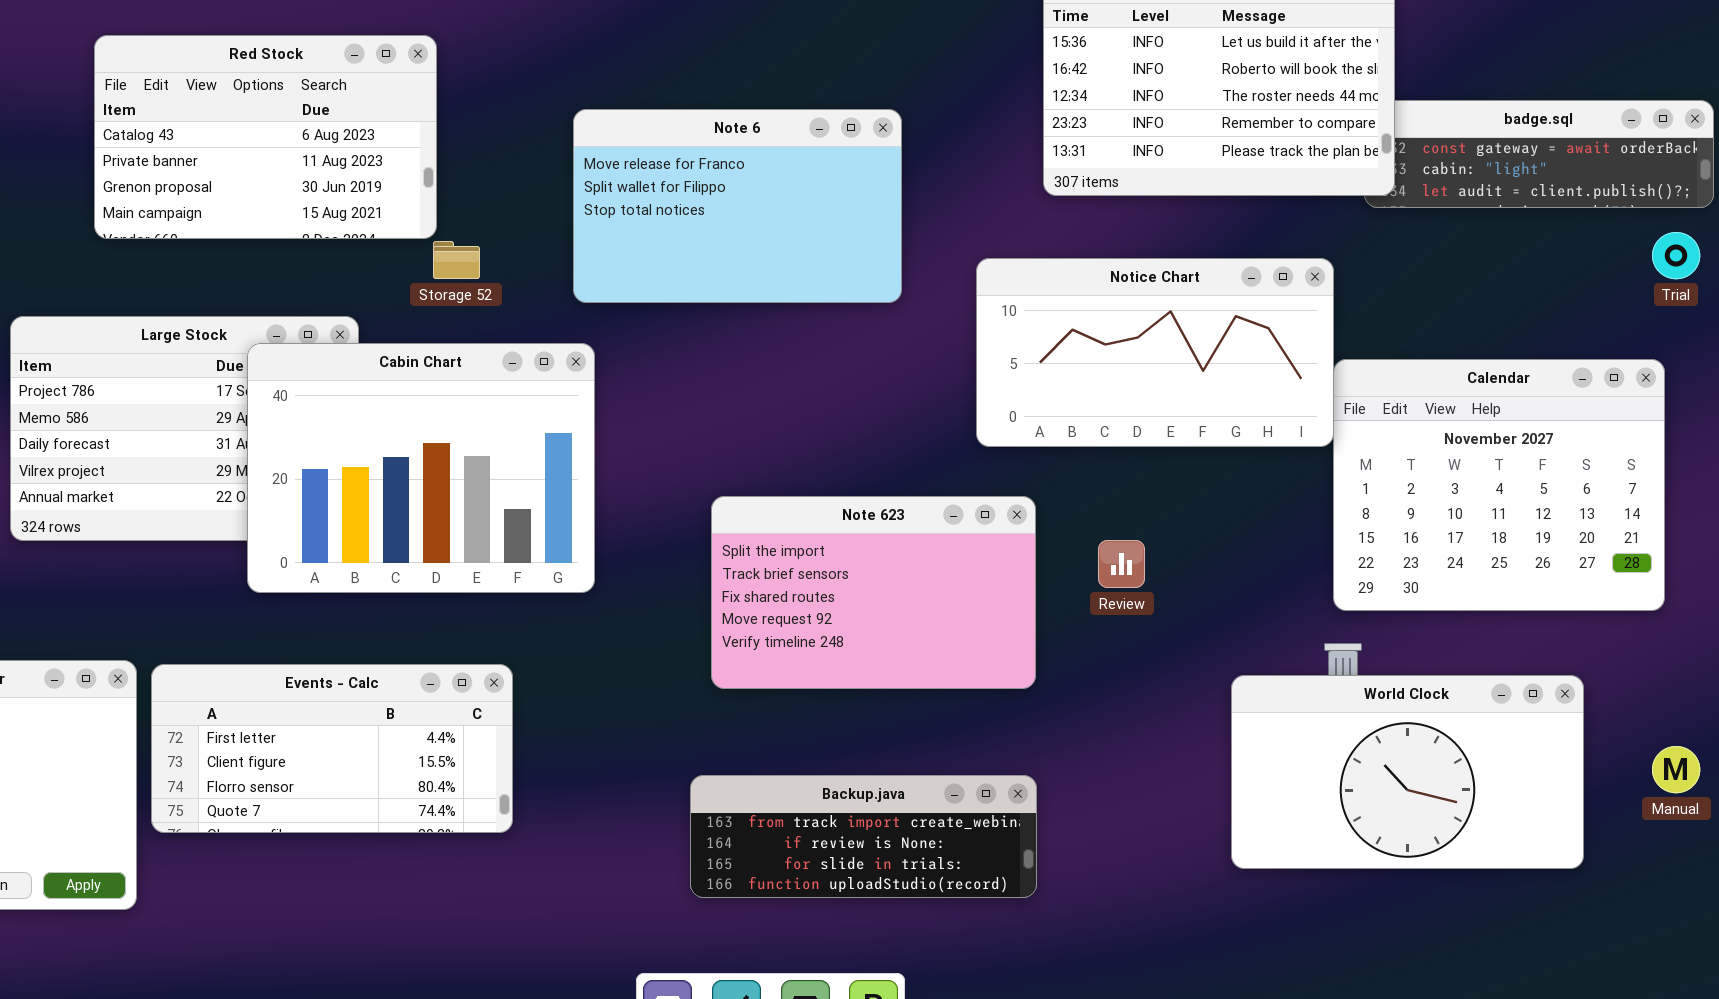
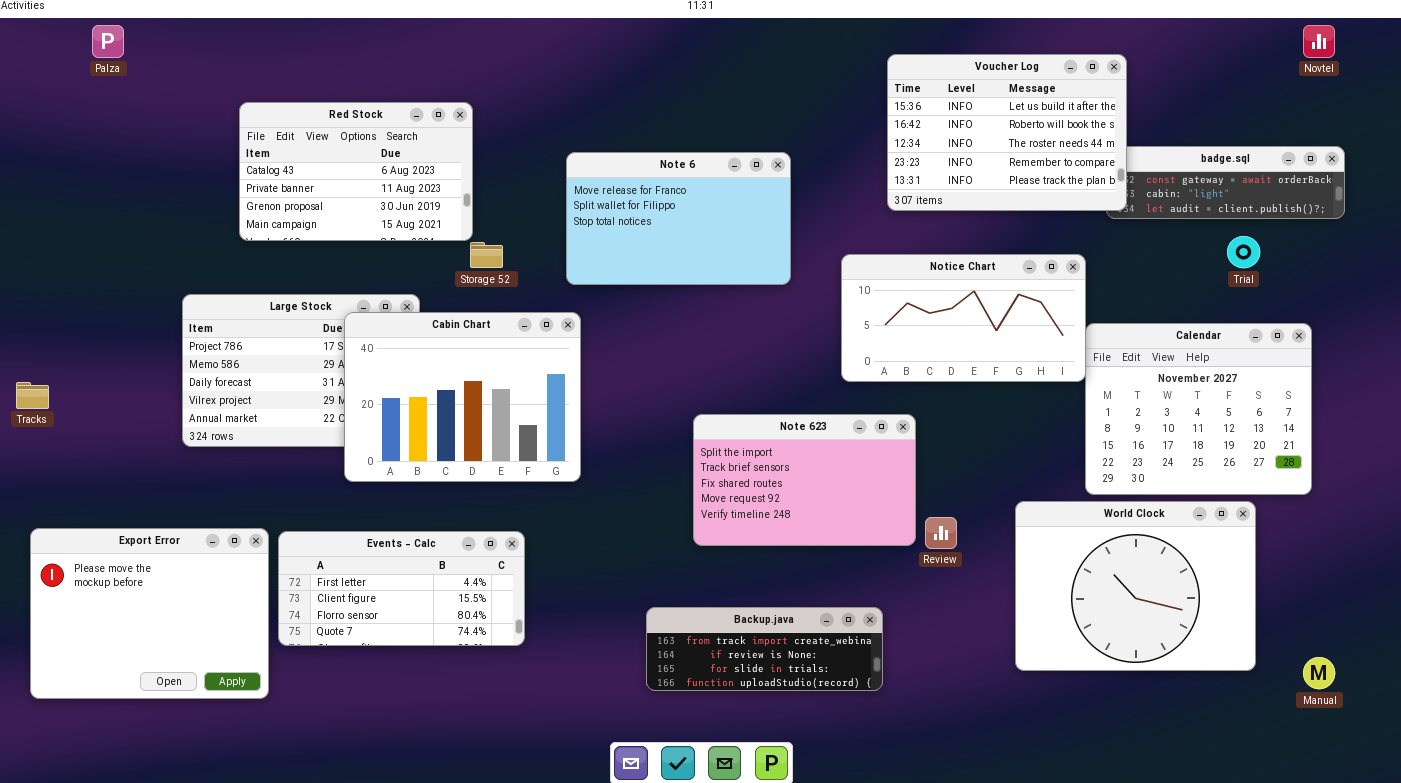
Trial: [1652,232,1700,279] -> [1227,236,1260,268], moved
Note 623: [711,496,1036,689] -> [693,414,916,546], moved
Review: [1098,540,1145,588] -> [925,517,957,549], moved
World Clock: [1231,675,1584,869] -> [1015,501,1256,671], resized
Manual: [1652,746,1700,793] -> [1303,657,1335,689], moved

